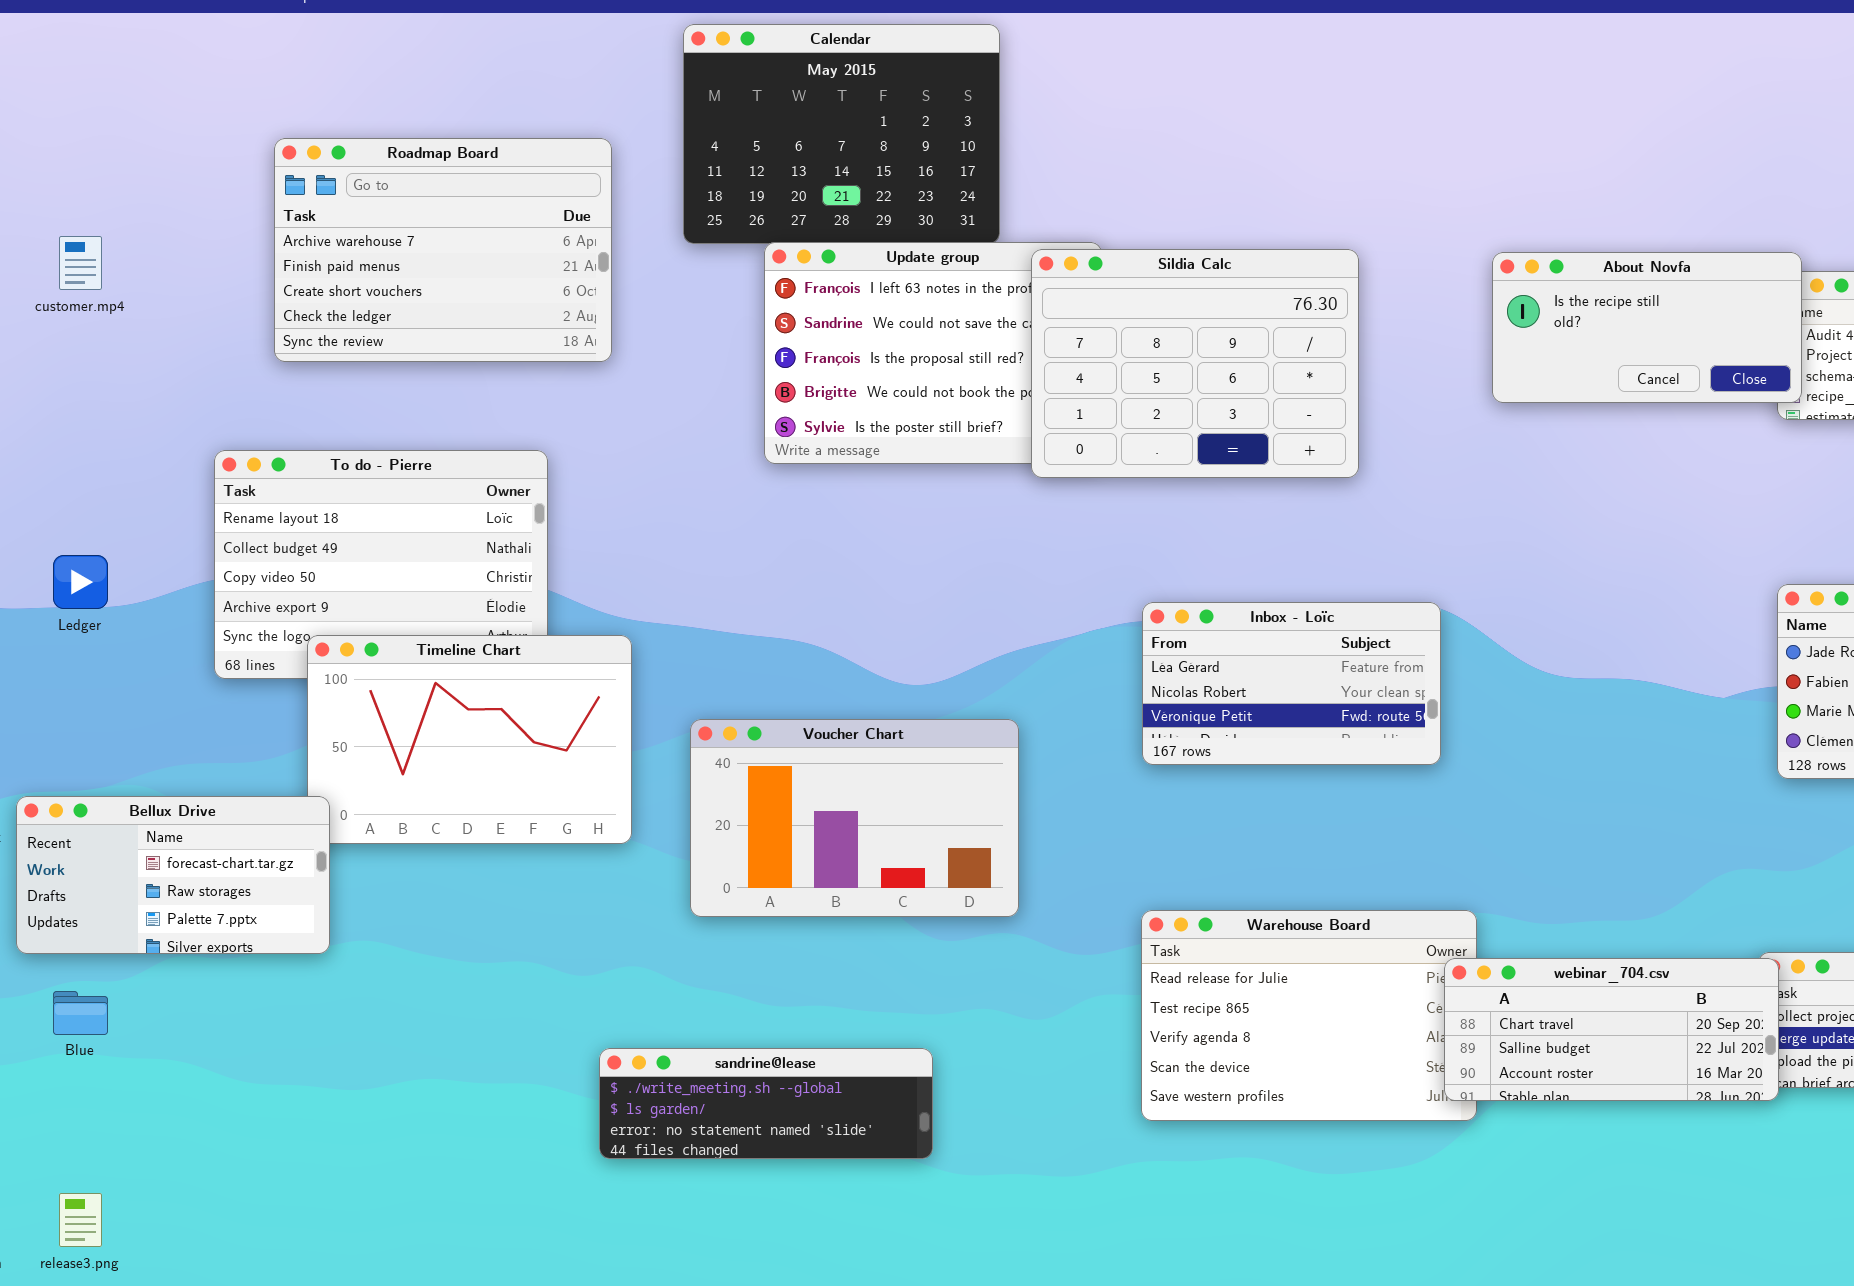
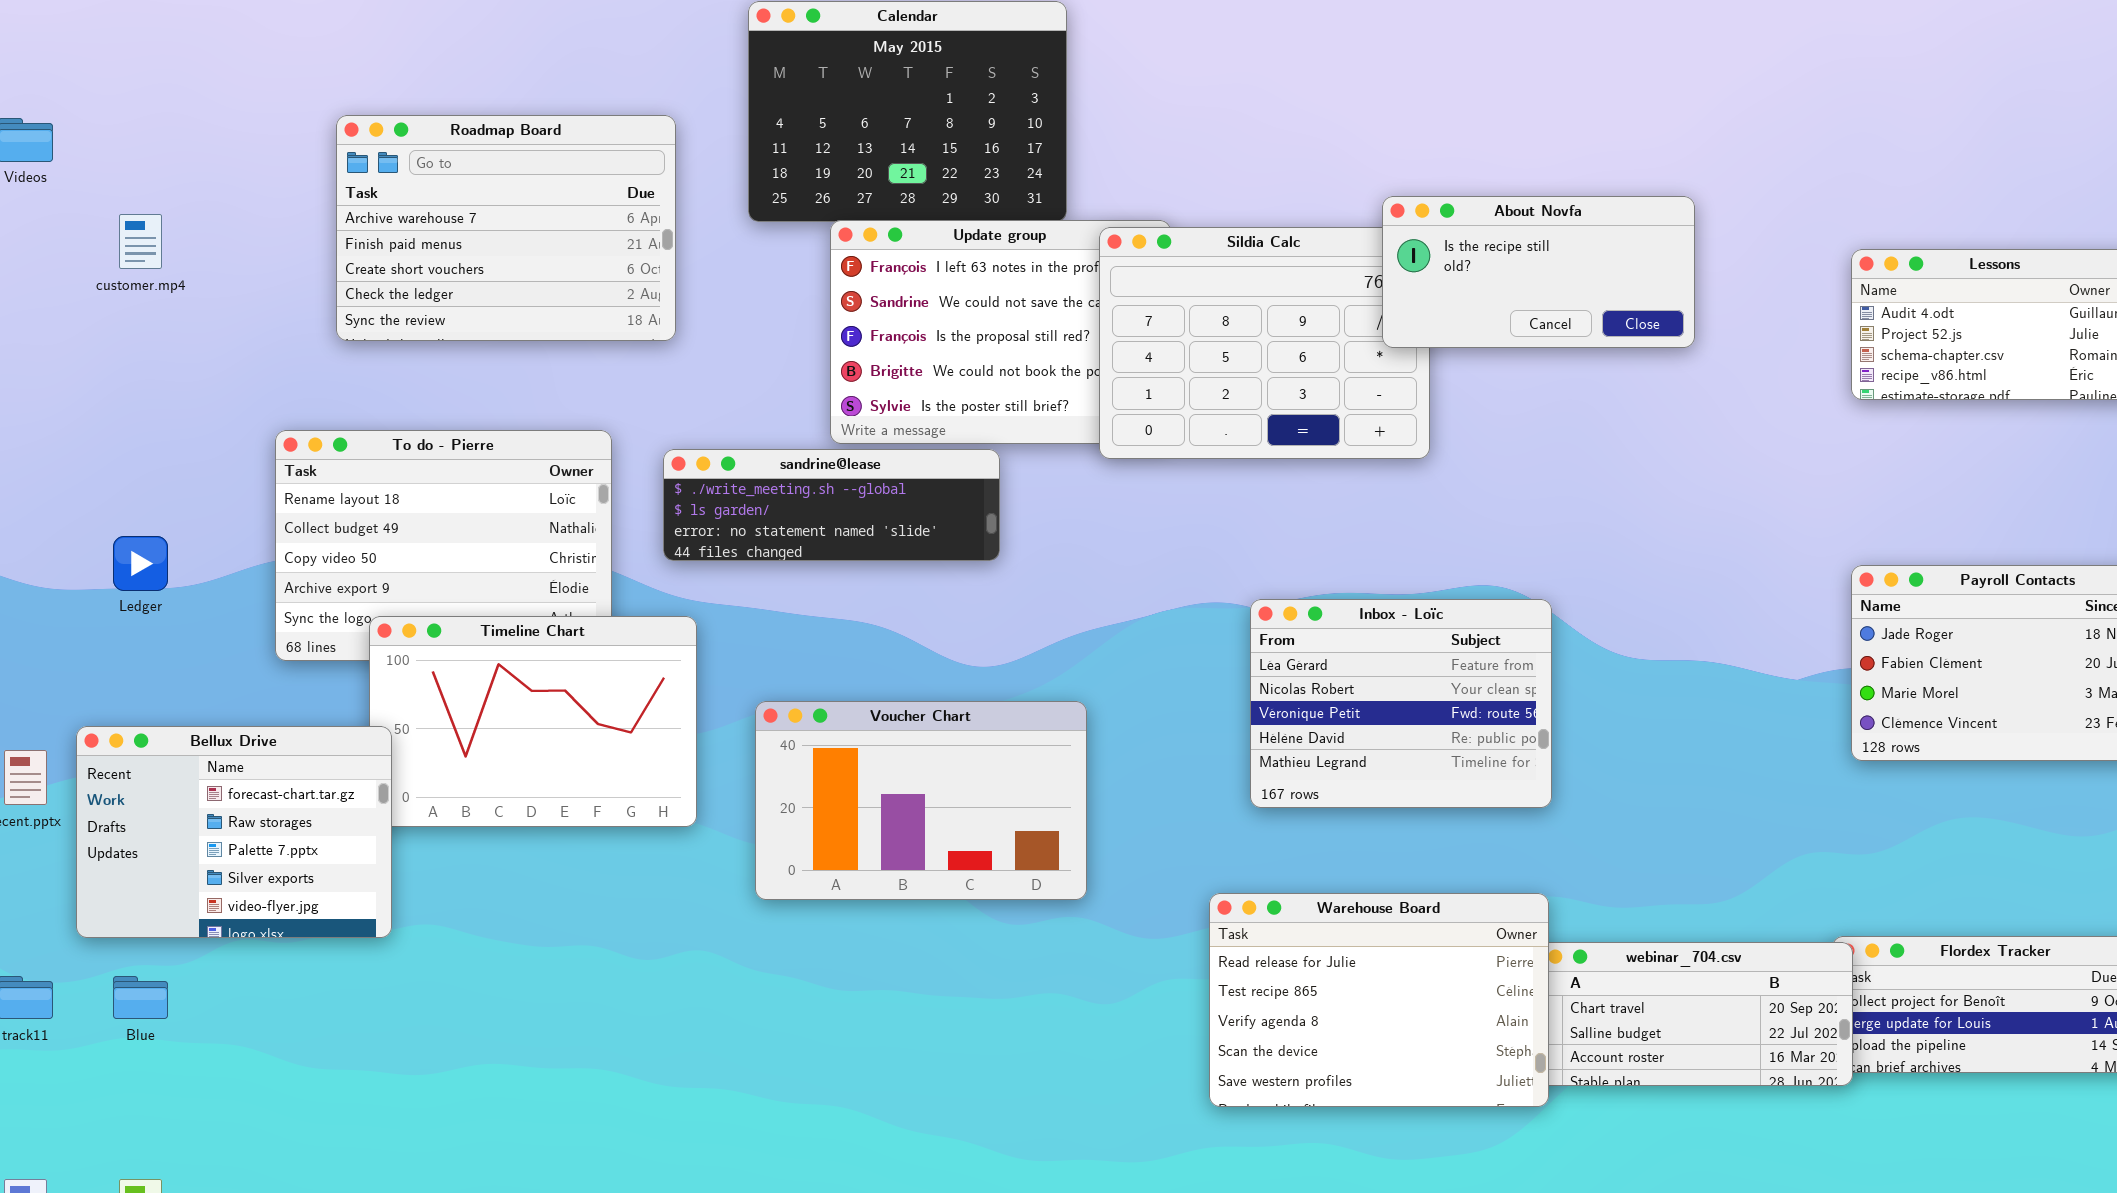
About Novfa: [1492,252,1802,403] -> [1382,196,1695,348], moved
Inbox - Loïc: [1142,602,1441,765] -> [1250,599,1552,808], moved, resized
Bellux Drive: [16,796,330,954] -> [76,726,392,938], resized
Warehouse Board: [1141,910,1477,1121] -> [1209,893,1549,1107], raised
sandrine@lease: [599,1048,933,1159] -> [663,449,1000,561], moved

